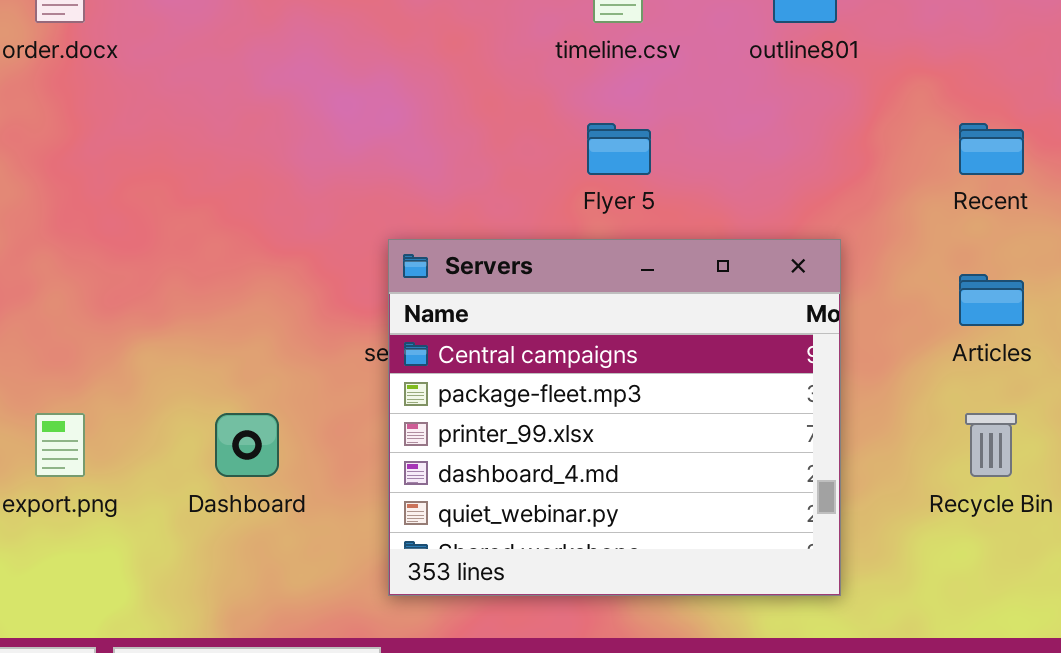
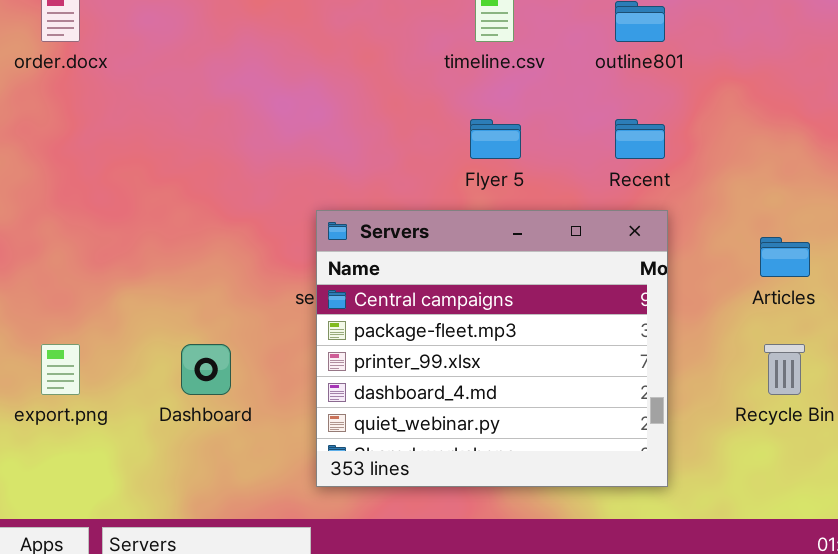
Recent: [959,123,1024,175] -> [615,119,665,159], moved

